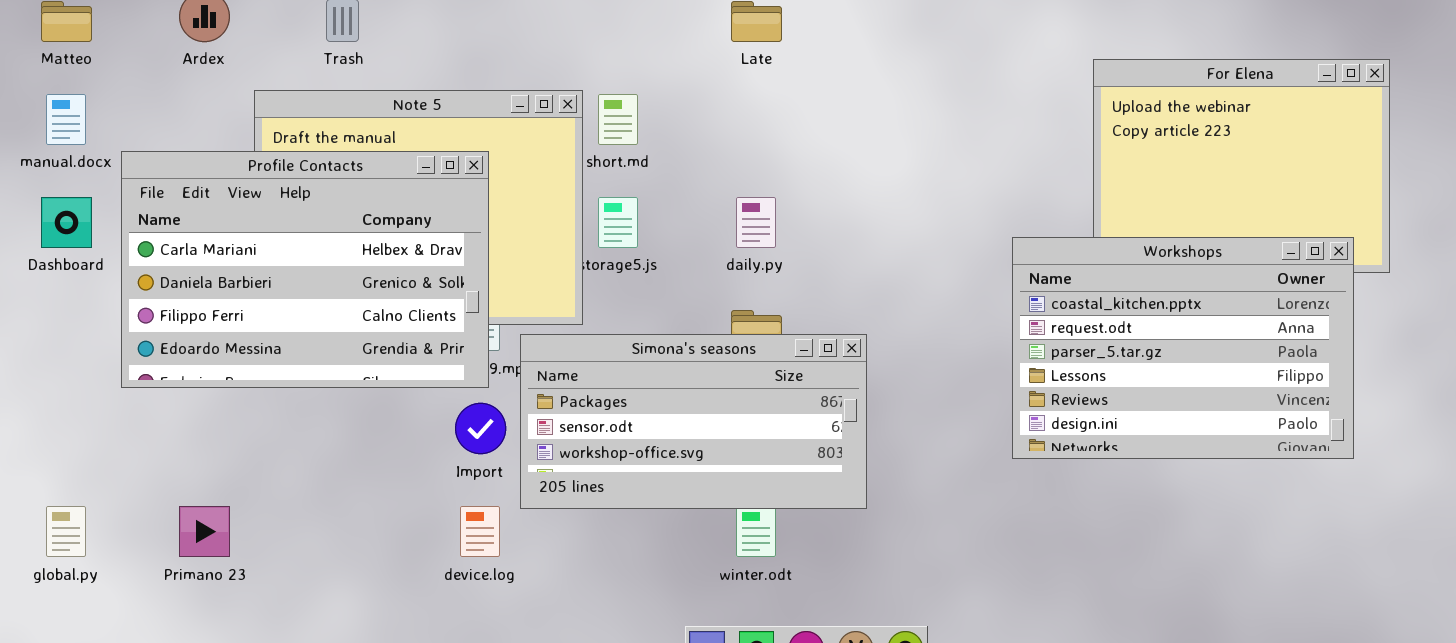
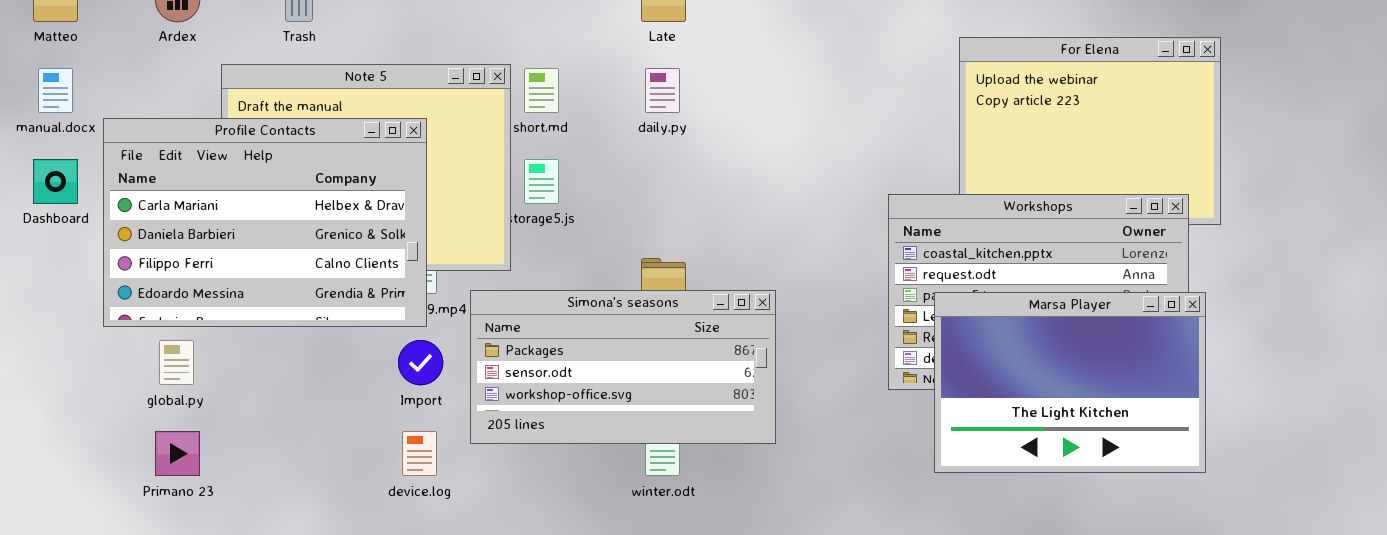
daily.py: [736,197,776,248] -> [645,68,680,113], moved
Simona's seasons: [520,334,867,509] -> [470,290,776,444], moved
Marsa Player: none -> [934,292,1206,473], opened
global.py: [46,506,86,557] -> [159,340,194,385], moved

